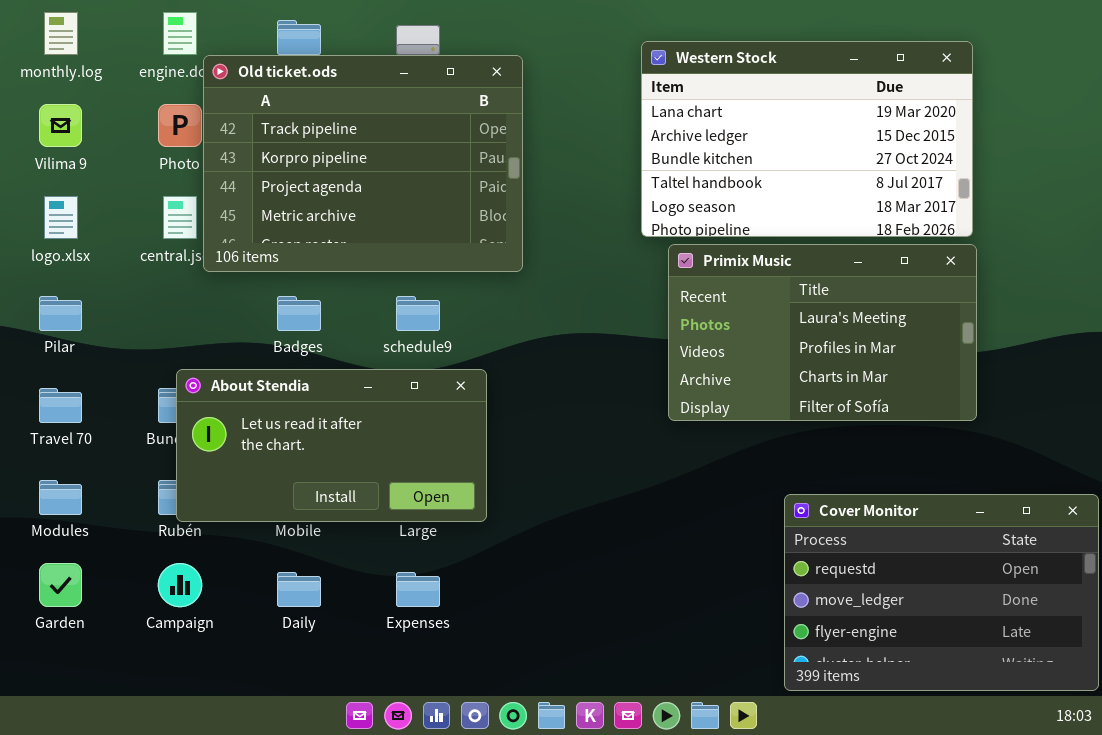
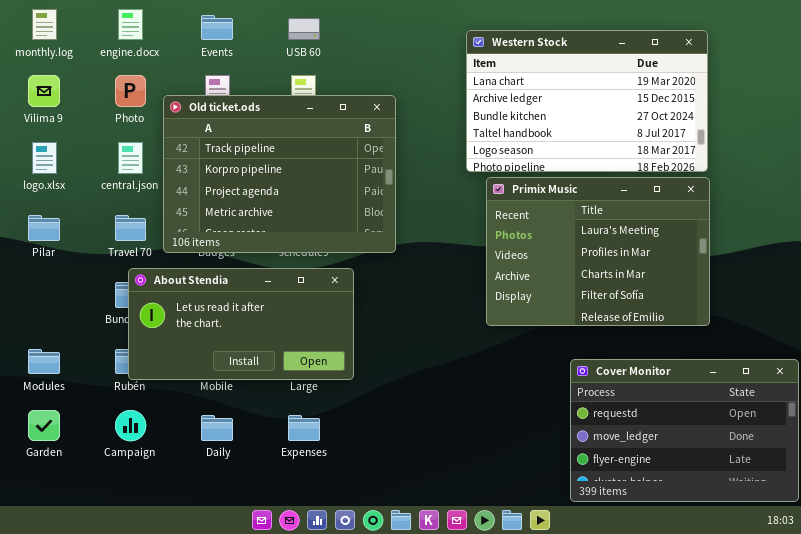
Old ticket.ods: [203,55,523,272] -> [163,95,396,253], moved
Primix Music: [668,244,977,421] -> [486,177,710,326], resized
Travel 70: [39,388,82,423] -> [115,215,146,241], moved

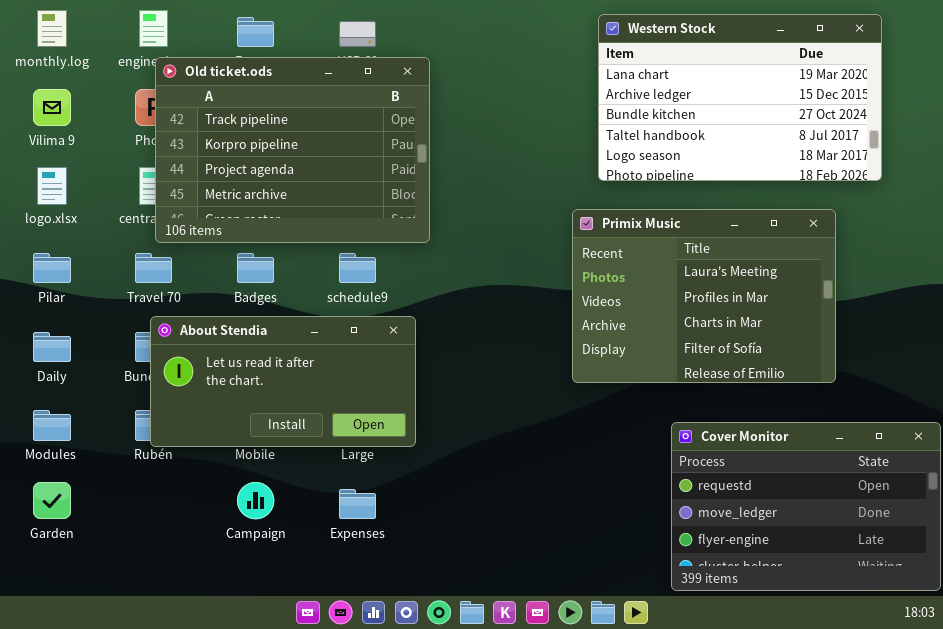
Western Stock: [466,30,708,172] -> [598,14,882,181], moved
Old ticket.ods: [163,95,396,253] -> [155,57,430,243], moved
Campaign: [115,410,146,441] -> [237,482,274,519], moved
Daily: [201,415,233,441] -> [33,332,71,362], moved

